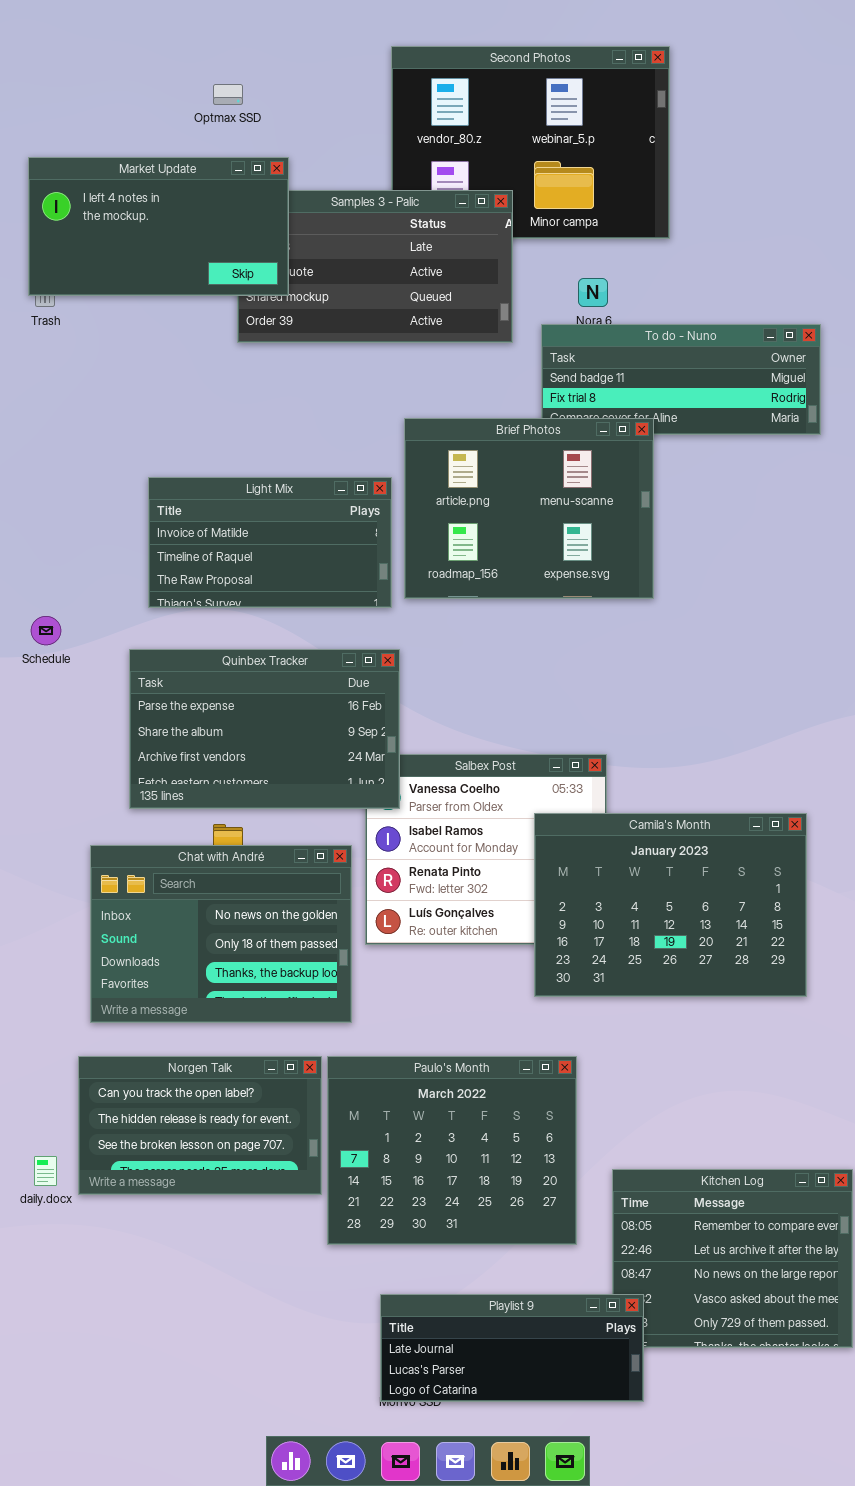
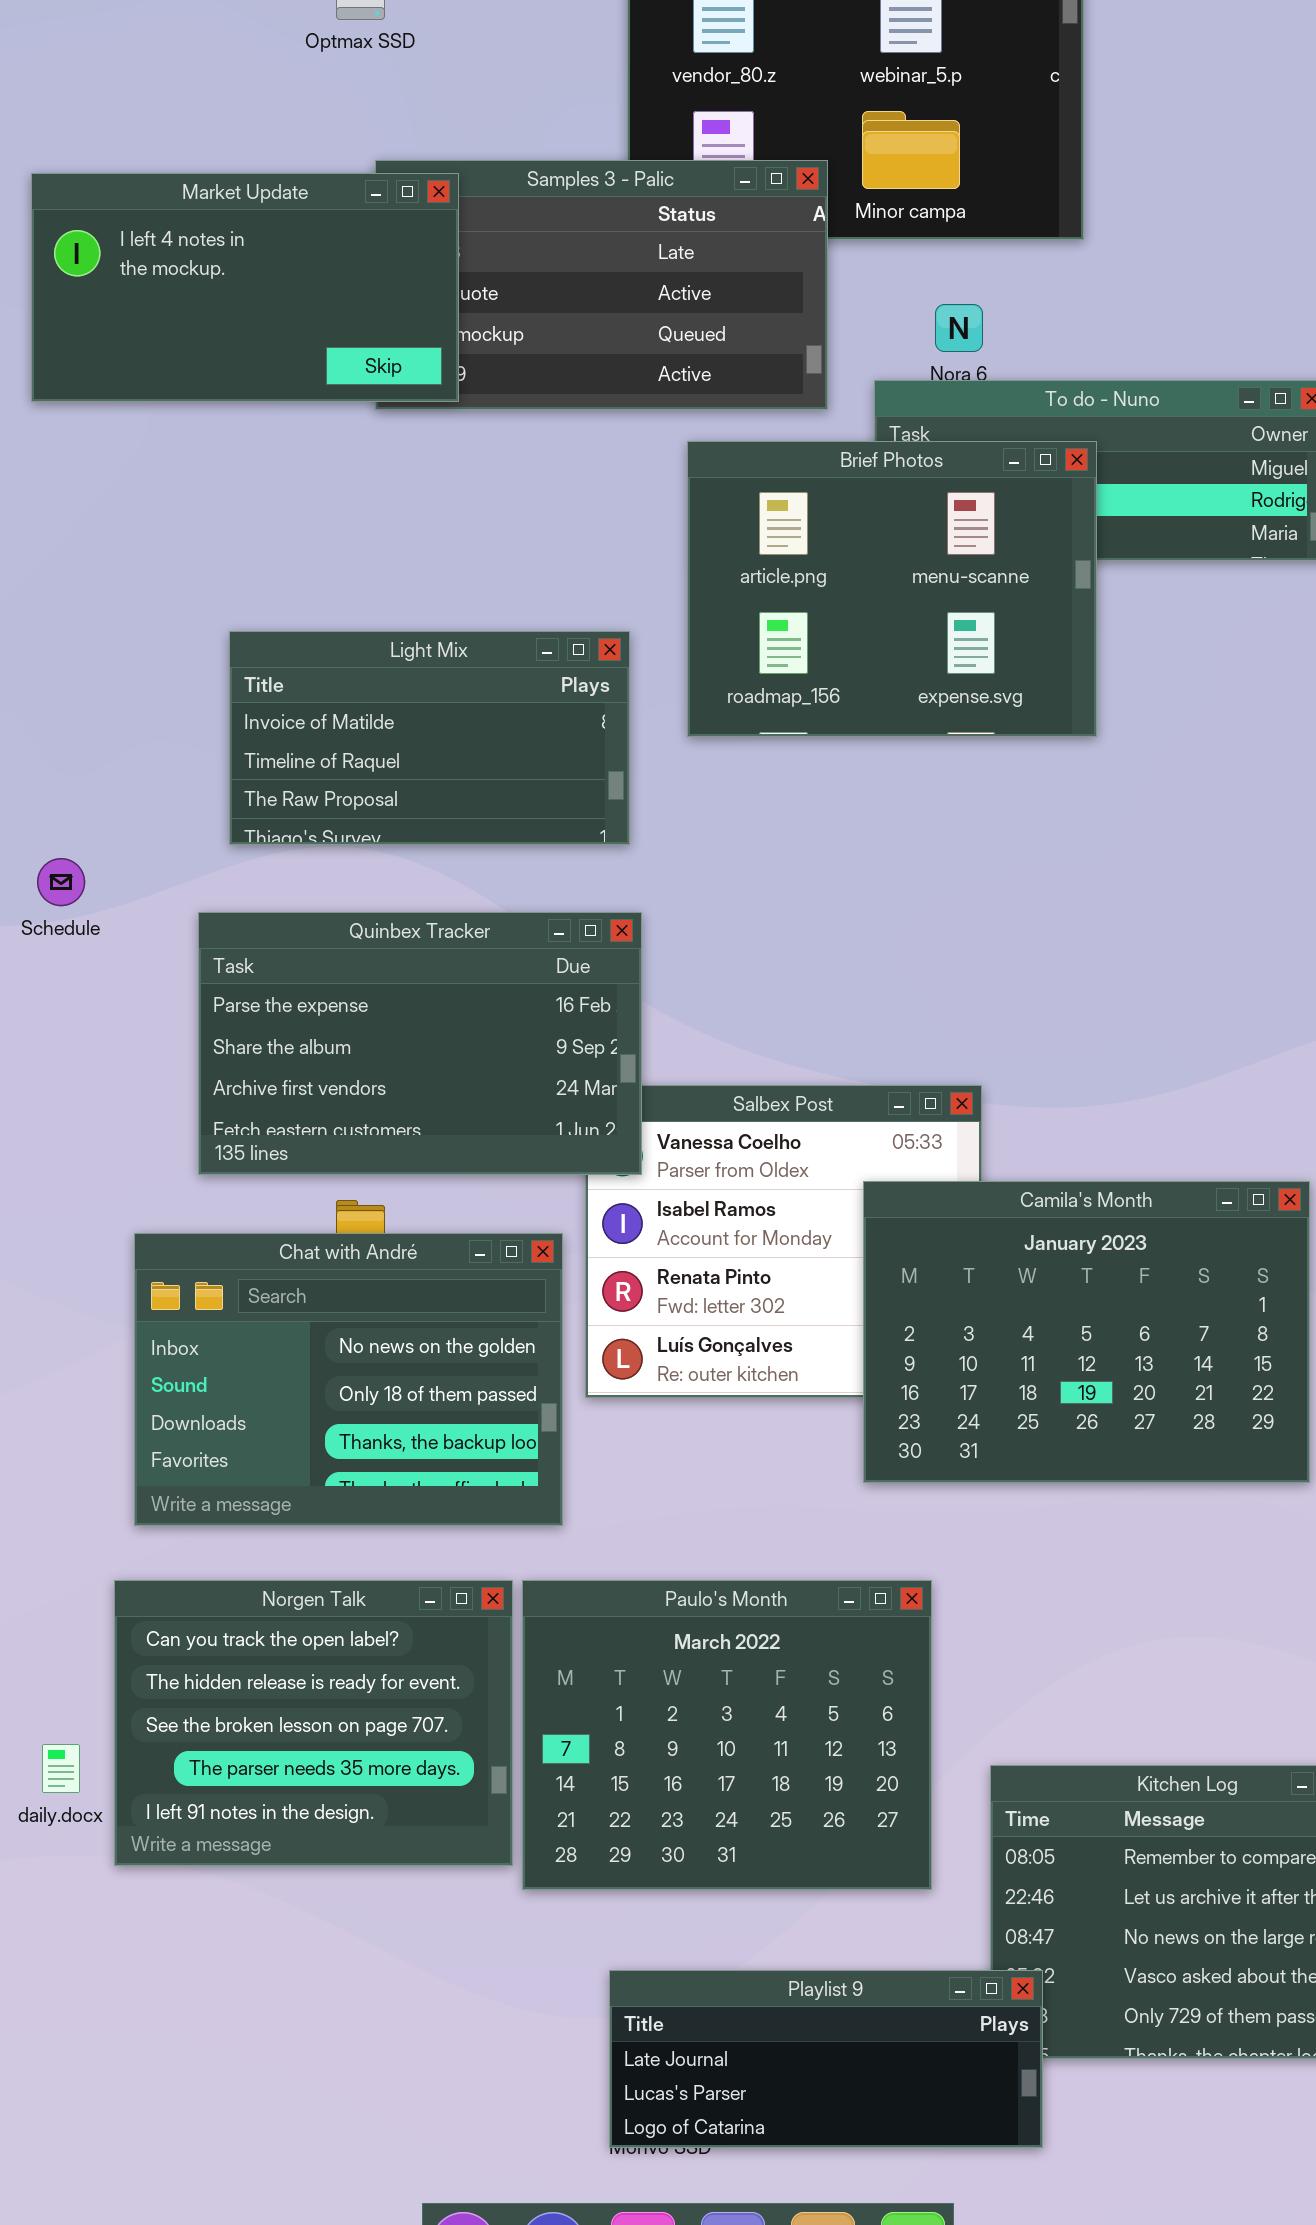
Market Update: [28,157,289,296] -> [31,173,459,402], moved
Brief Photos: [404,418,654,599] -> [687,441,1097,737], moved
Norgen Talk: [78,1056,322,1195] -> [114,1580,513,1866], resized

